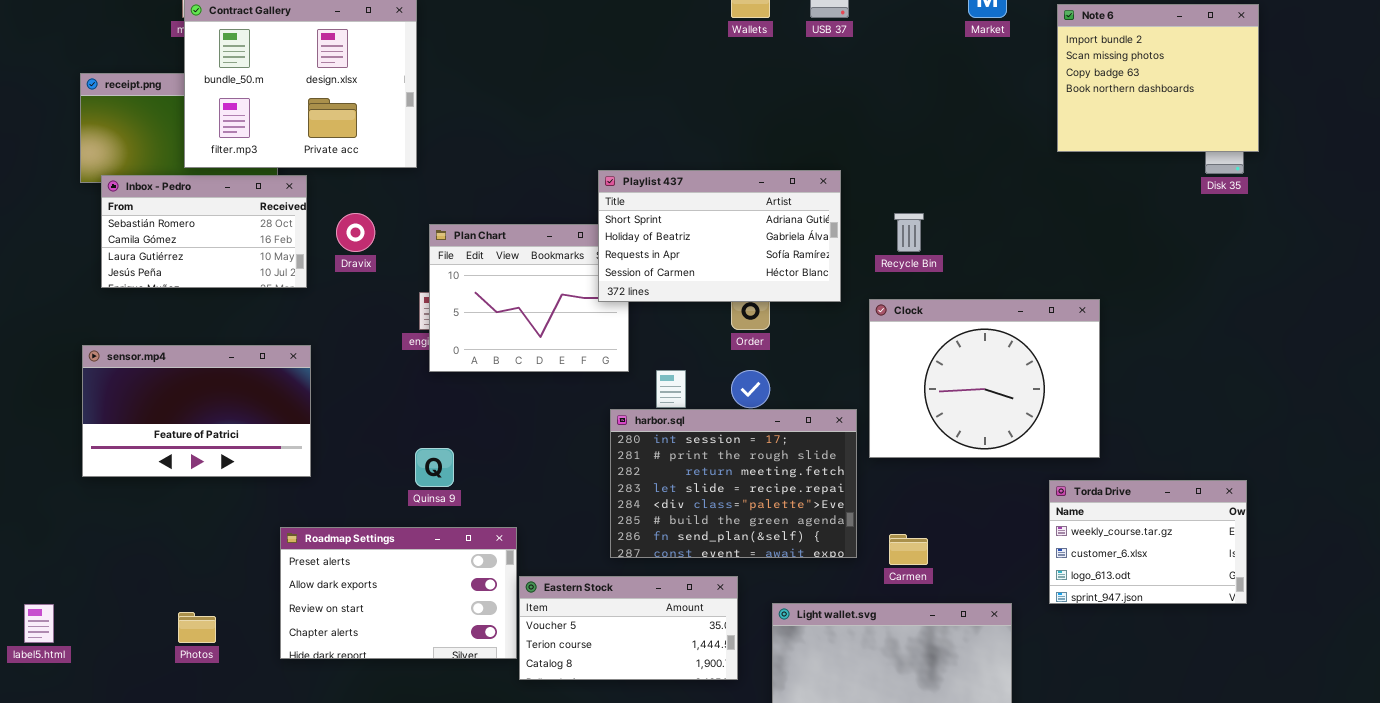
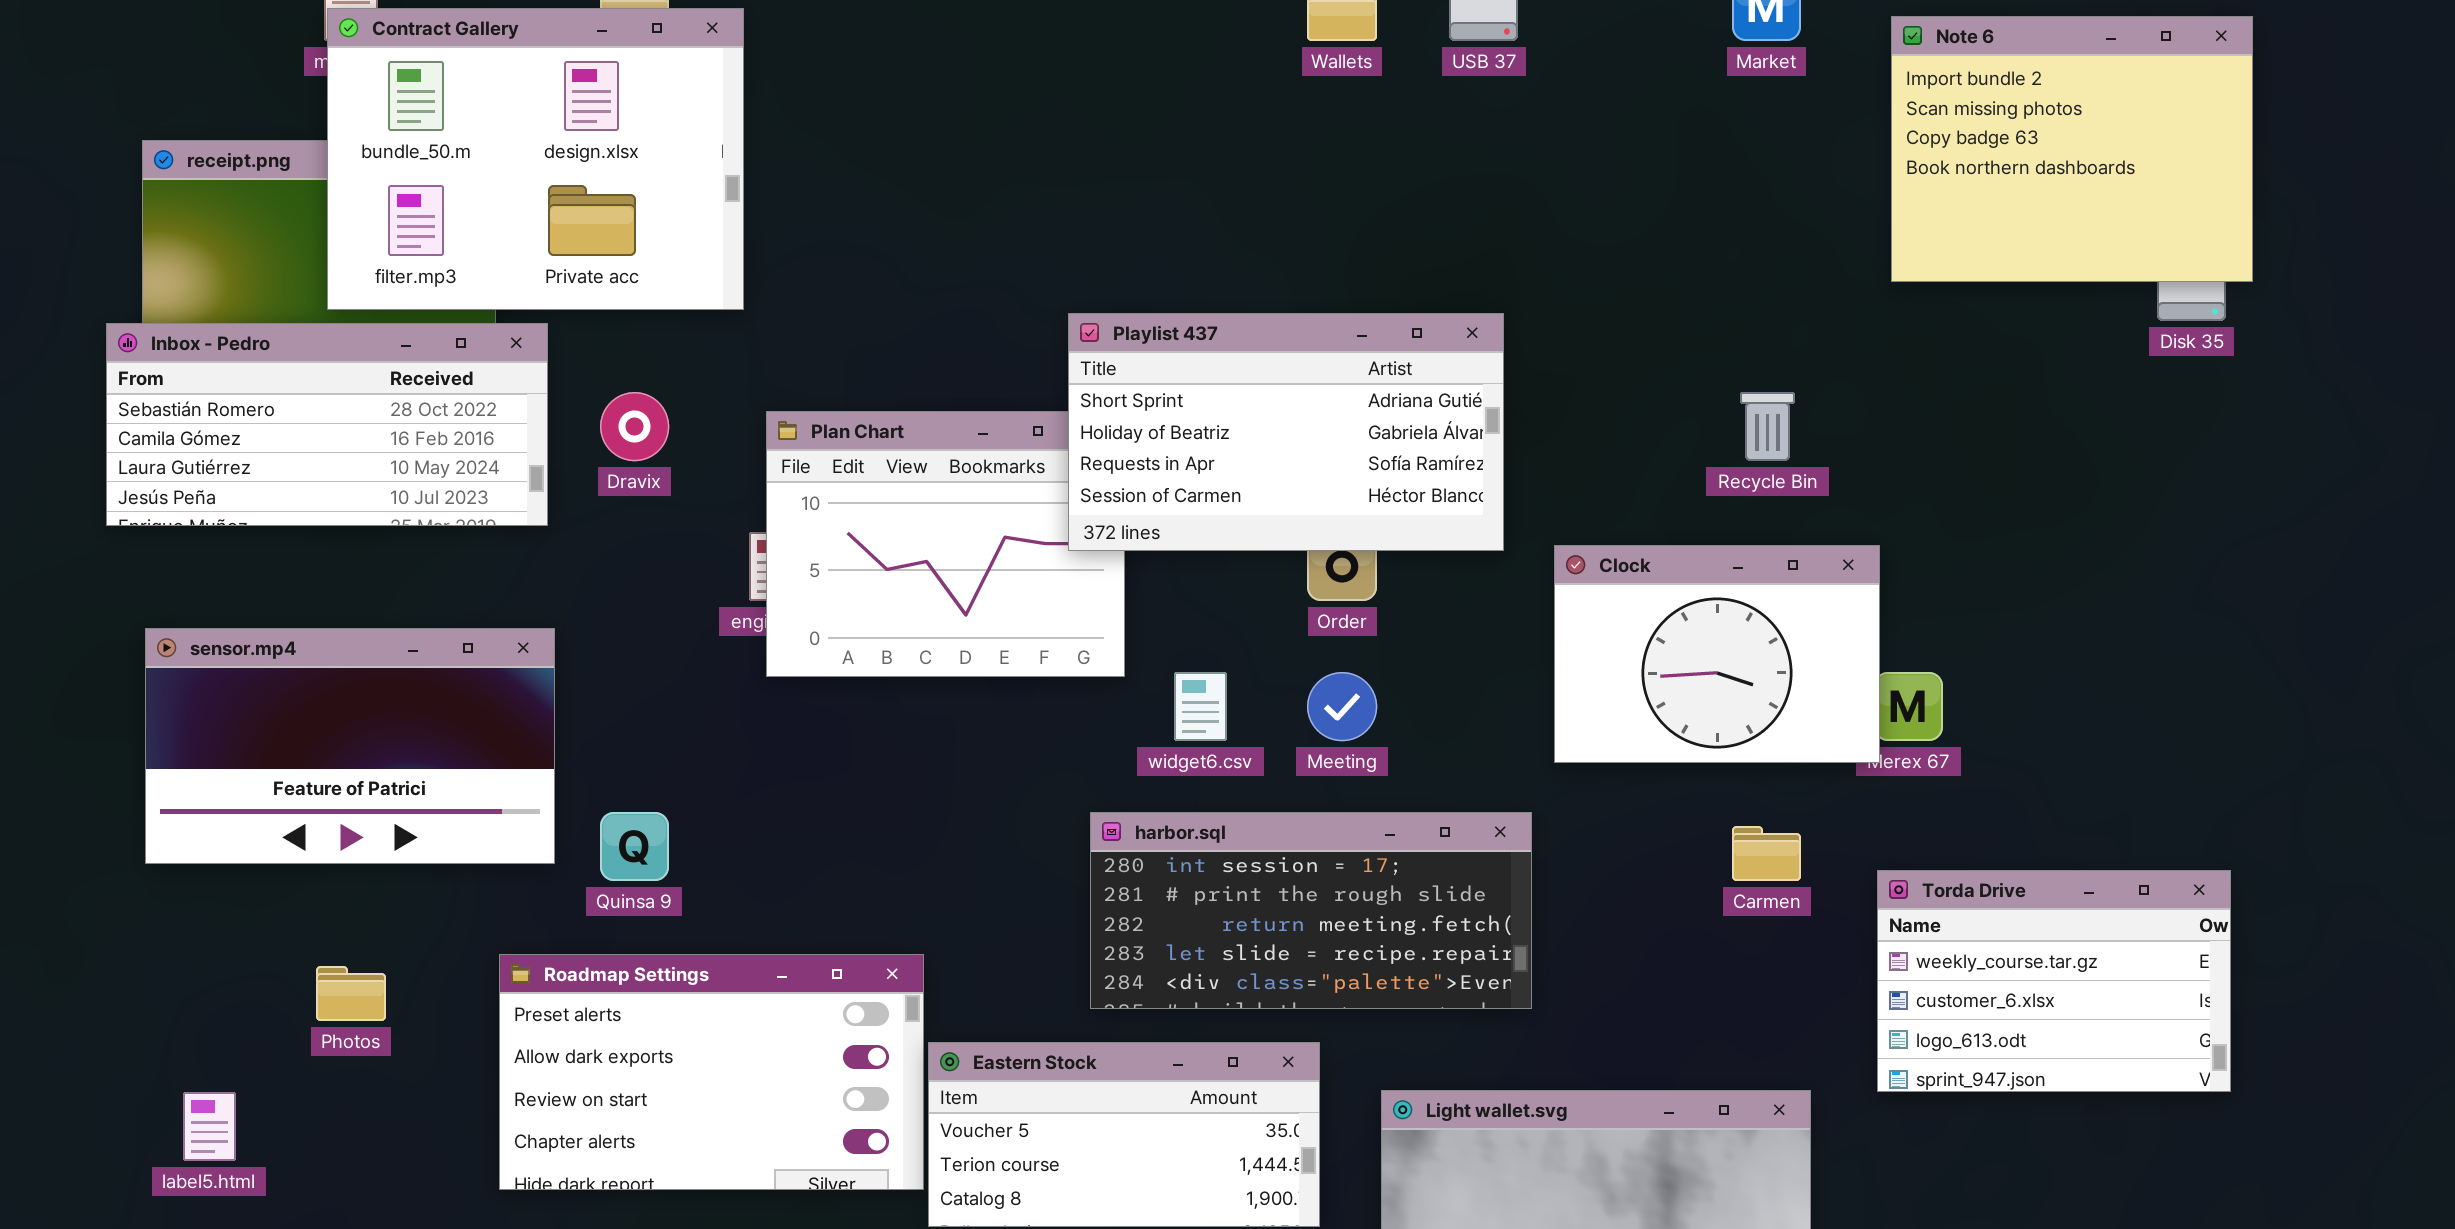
Inbox - Pedro: [101,175,307,288] -> [106,323,548,526], resized
Recycle Bin: [894,213,924,252] -> [1740,392,1795,461], moved
Clock: [869,299,1100,458] -> [1554,545,1880,763], resized
harbor.sql: [610,409,857,558] -> [1090,812,1532,1009], resized
Quinsa 9: [415,448,454,487] -> [600,812,669,881], moved
Carmen: [889,534,928,565] -> [1732,826,1801,881], moved
label5.html: [24,604,54,643] -> [183,1092,236,1161], moved
Photos: [178,612,216,643] -> [316,966,386,1021], moved

